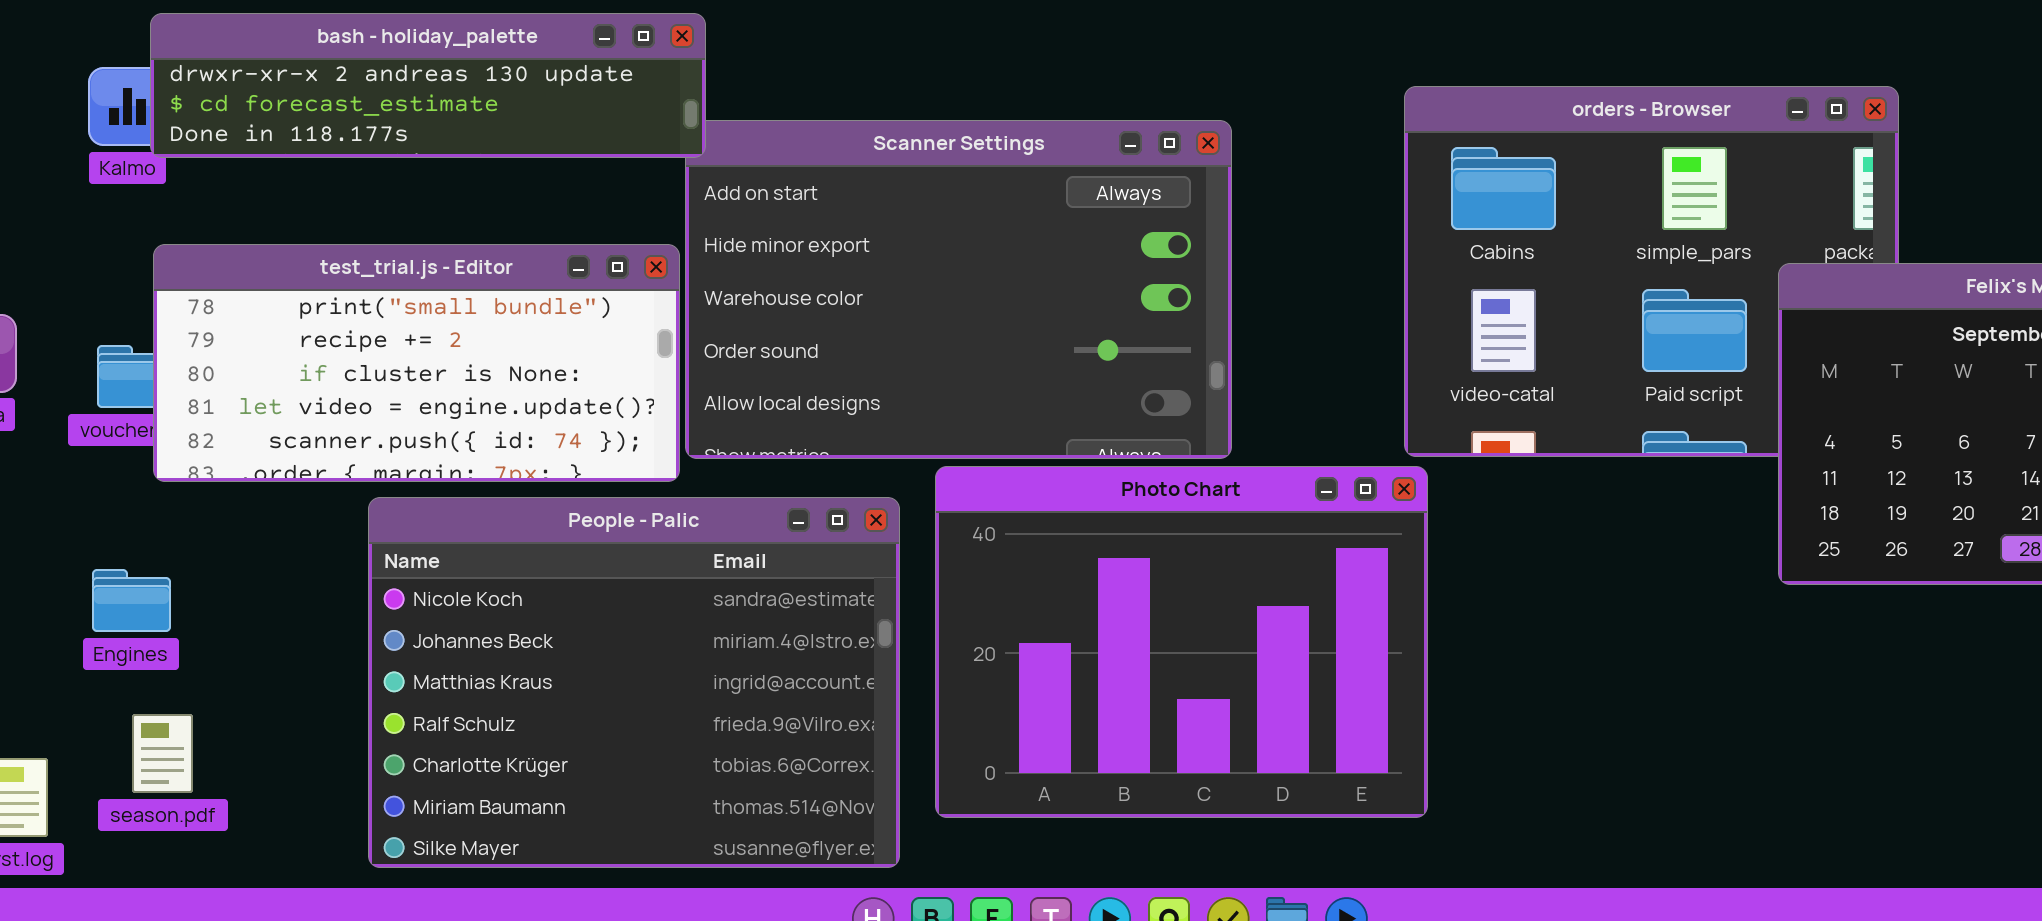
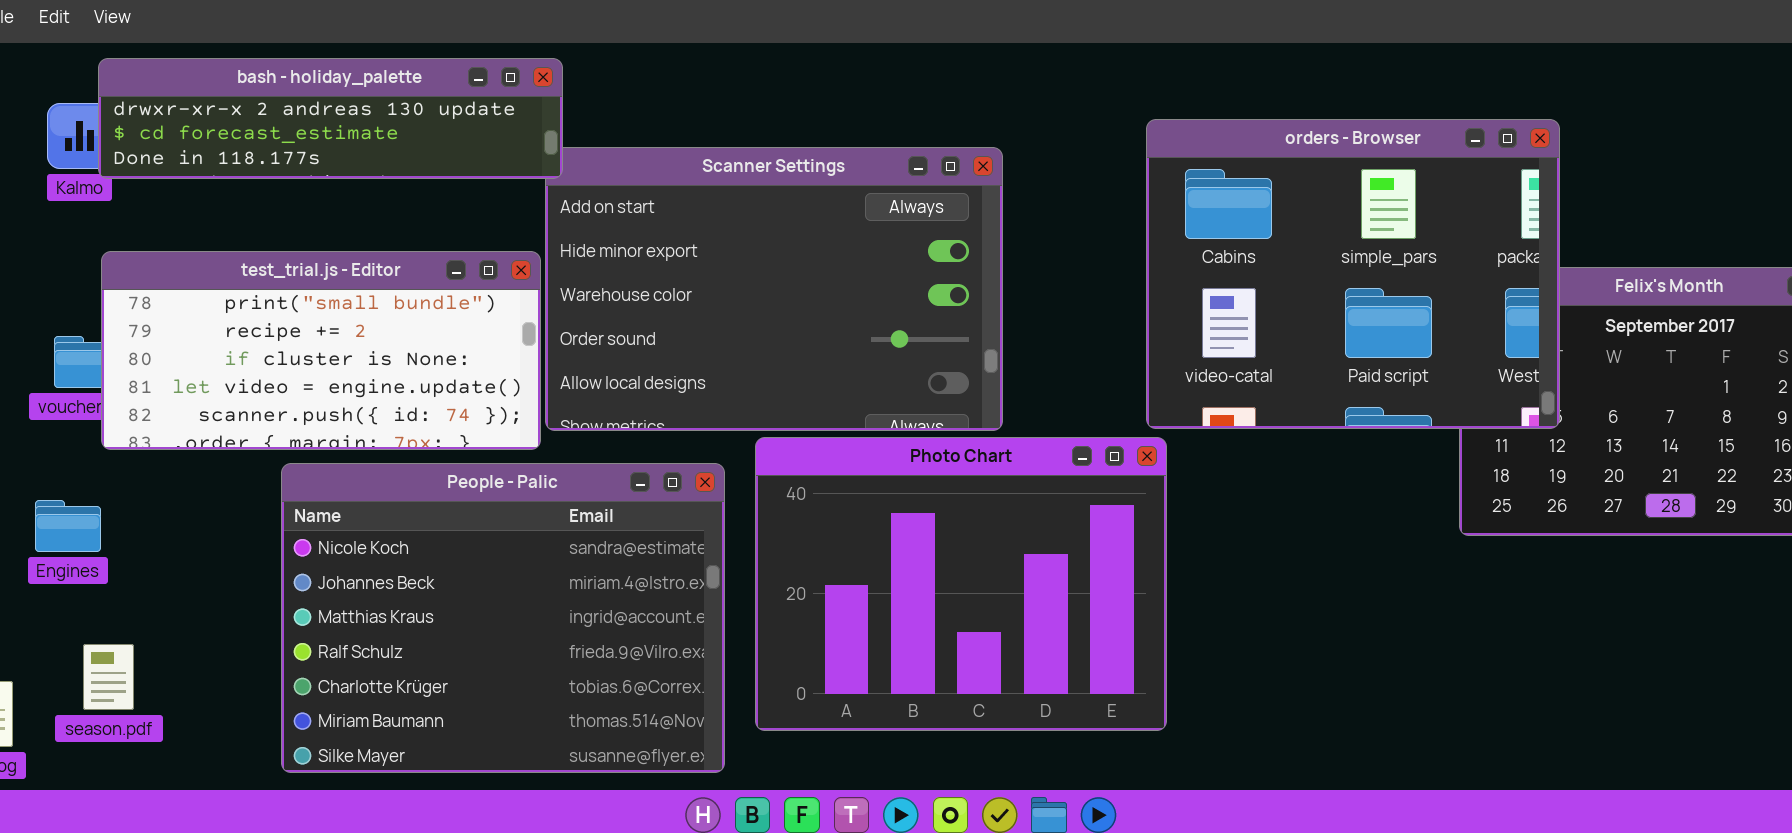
orders - Browser: [1404,86,1899,457] -> [1146,119,1560,429], raised
Engines: [92,569,171,632] -> [35,500,101,552], moved

